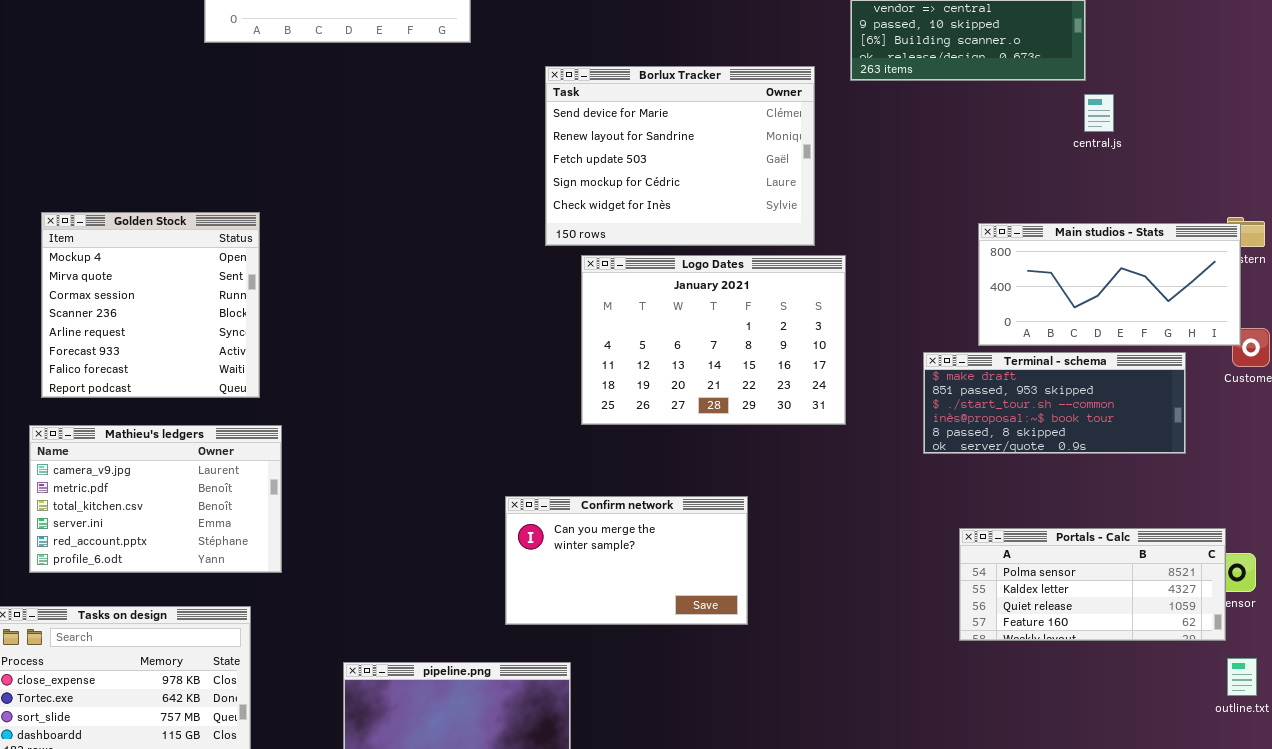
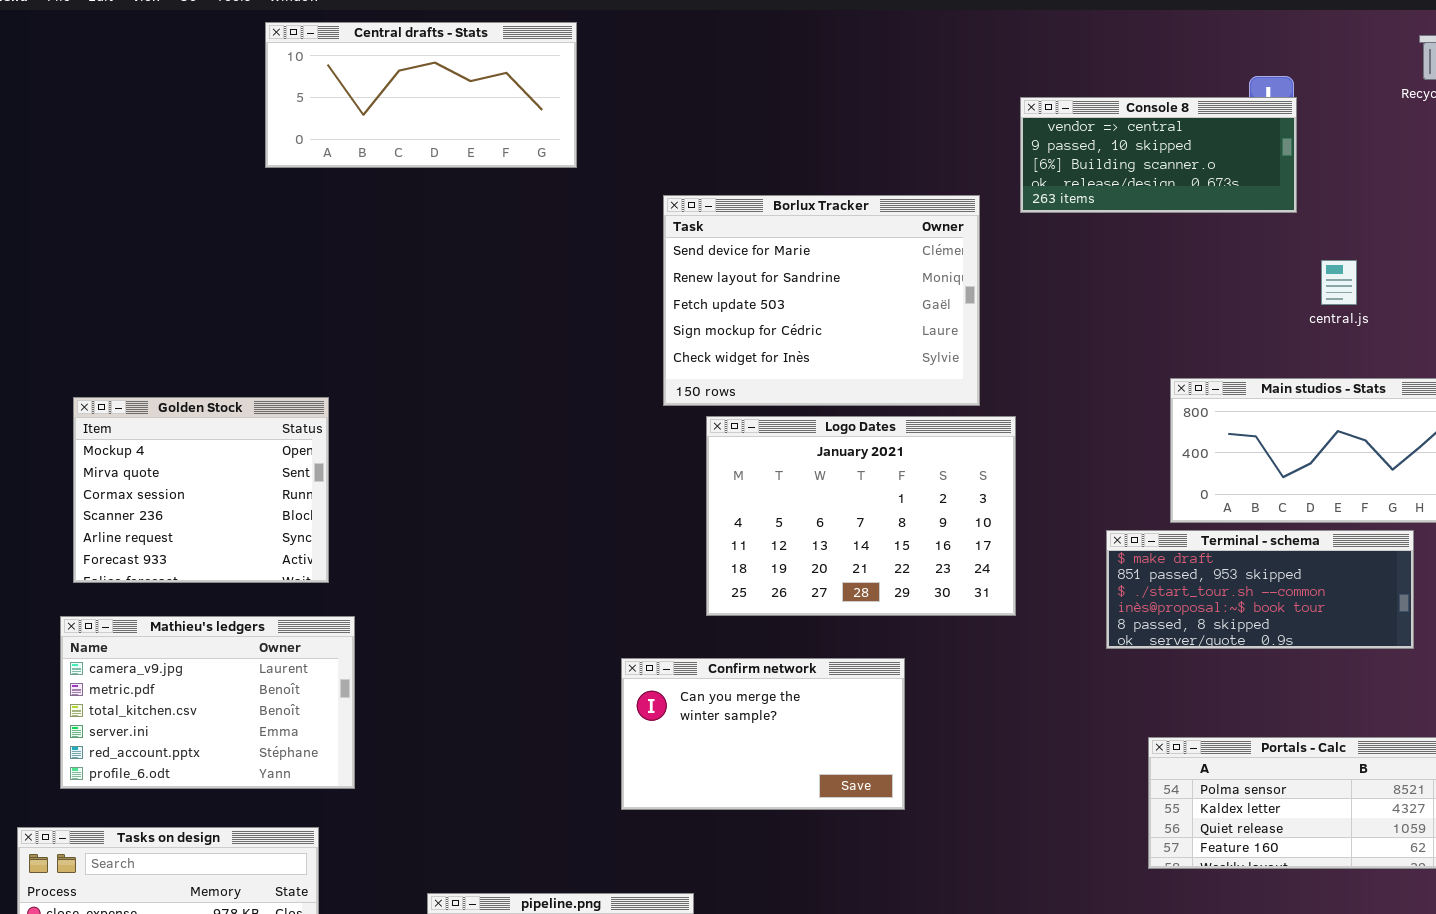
central.js: [1084,94,1114,132] -> [1321,260,1357,305], moved
Golden Stock: [41,212,260,398] -> [73,397,329,583], resized
Confirm network: [505,496,748,625] -> [621,658,905,810], moved

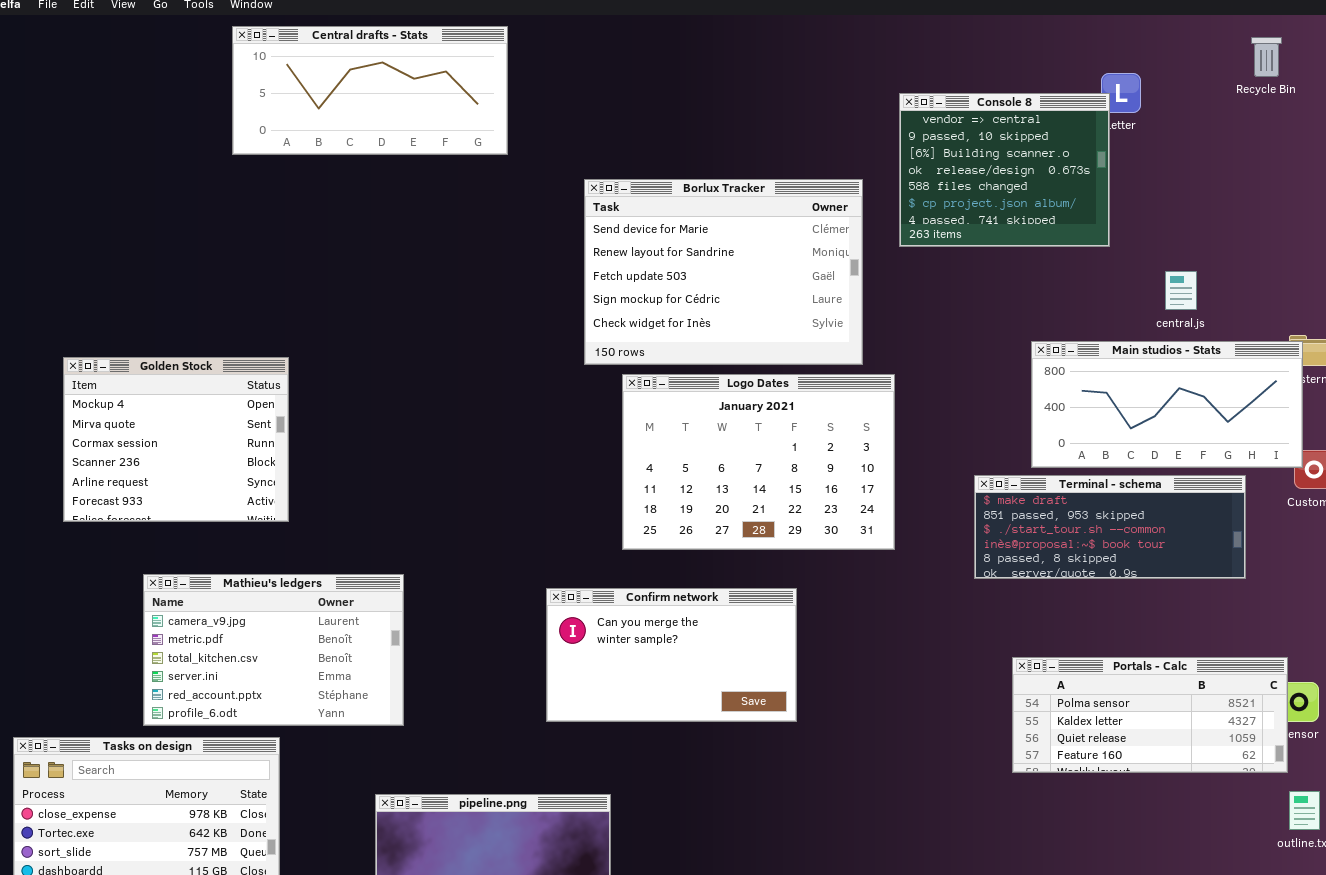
Console 8: [1020,97,1297,213] -> [899,93,1110,247], resized
central.js: [1321,260,1357,305] -> [1165,271,1197,310], moved
Mathieu's ledgers: [60,616,355,789] -> [143,574,404,726], moved

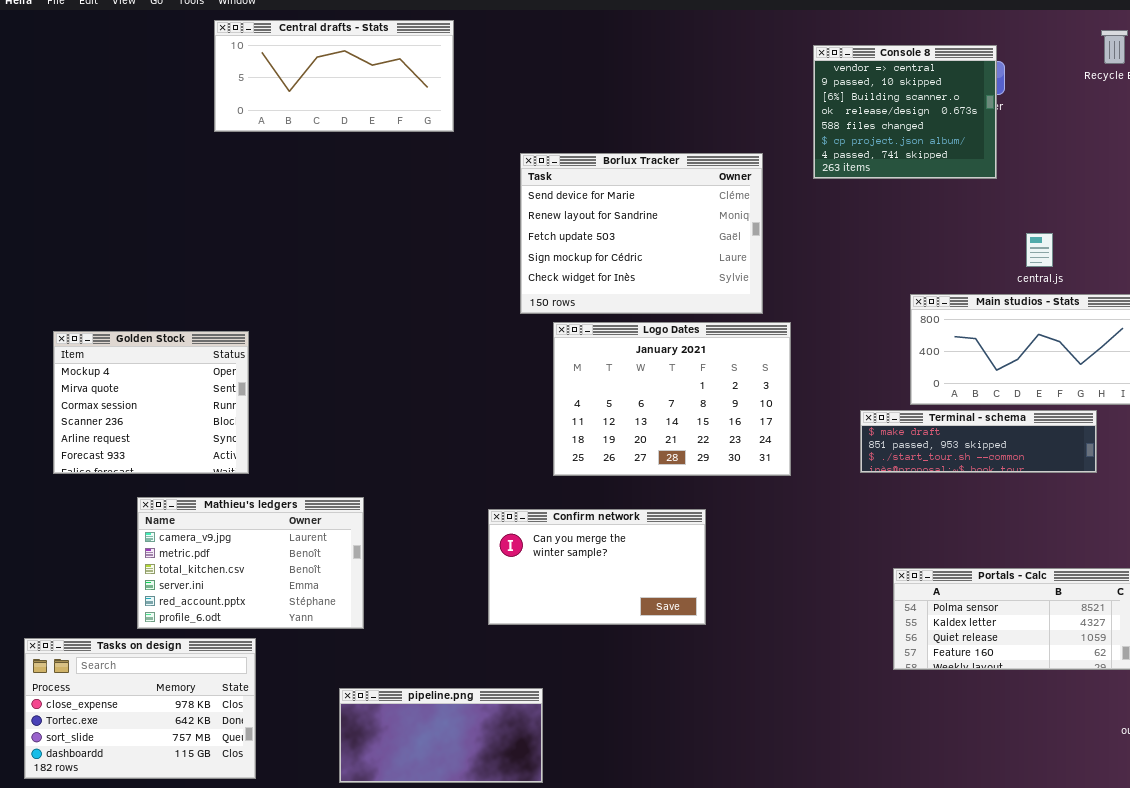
Console 8: [899,93,1110,247] -> [813,45,997,179], moved
Golden Stock: [63,357,289,522] -> [53,331,249,474], moved
Terminal - schema: [974,475,1246,579] -> [860,410,1097,473], resized

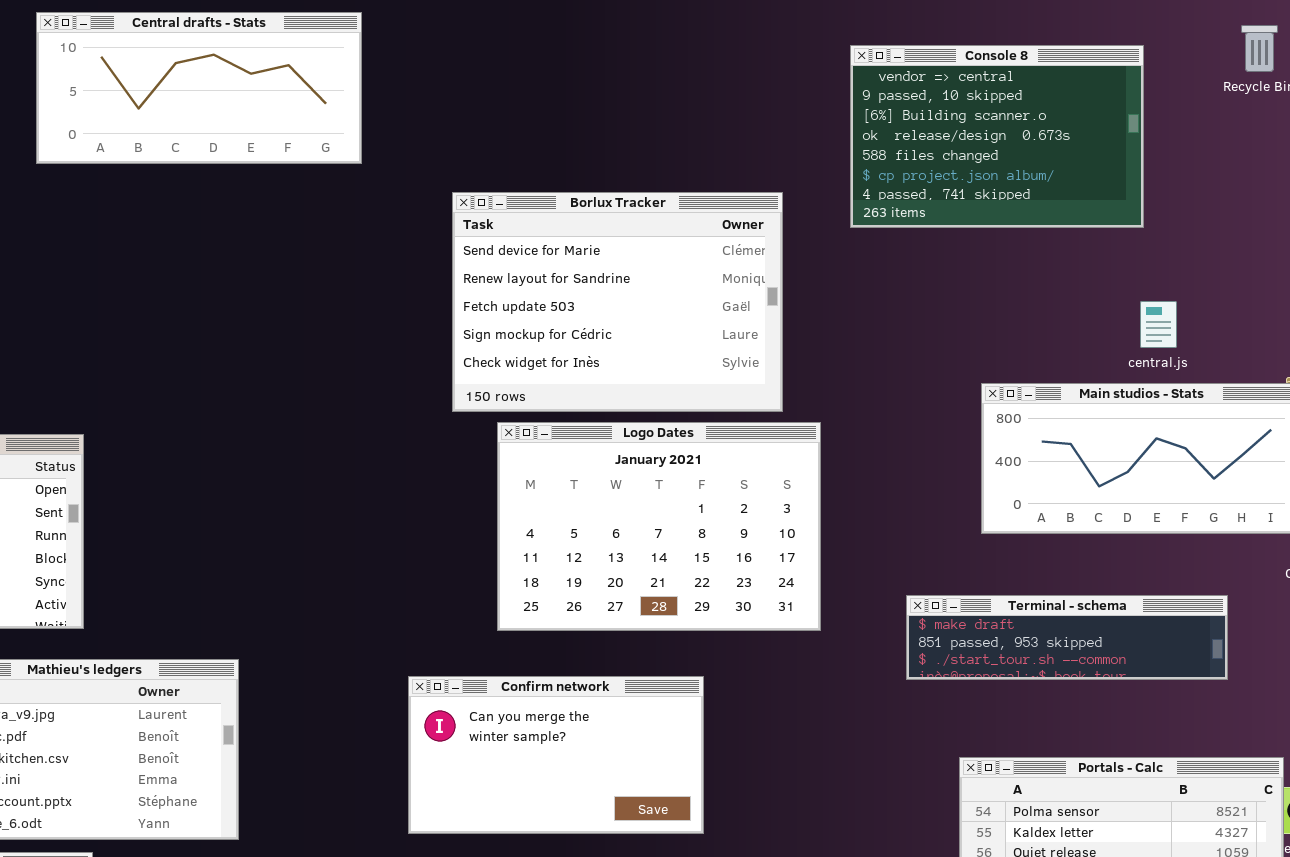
Console 8: [813,45,997,179] -> [850,45,1144,228], resized
Terminal - schema: [860,410,1097,473] -> [906,595,1228,680], moved

